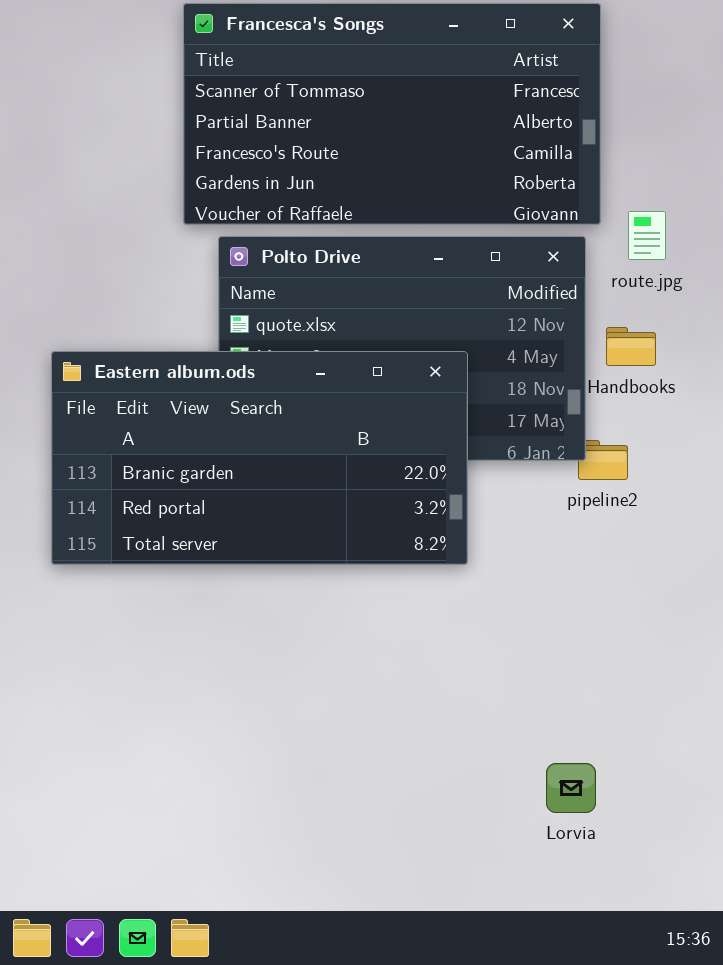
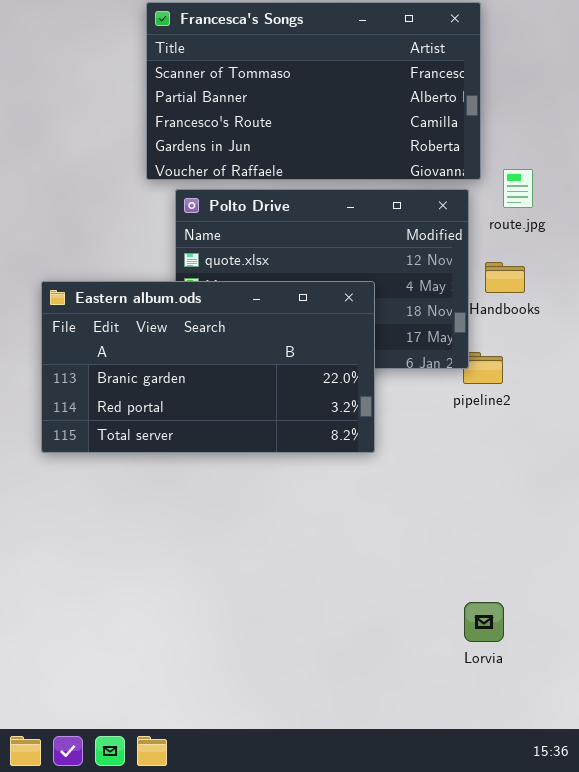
Lorvia: [546,763,596,813] -> [464,602,504,642], moved

